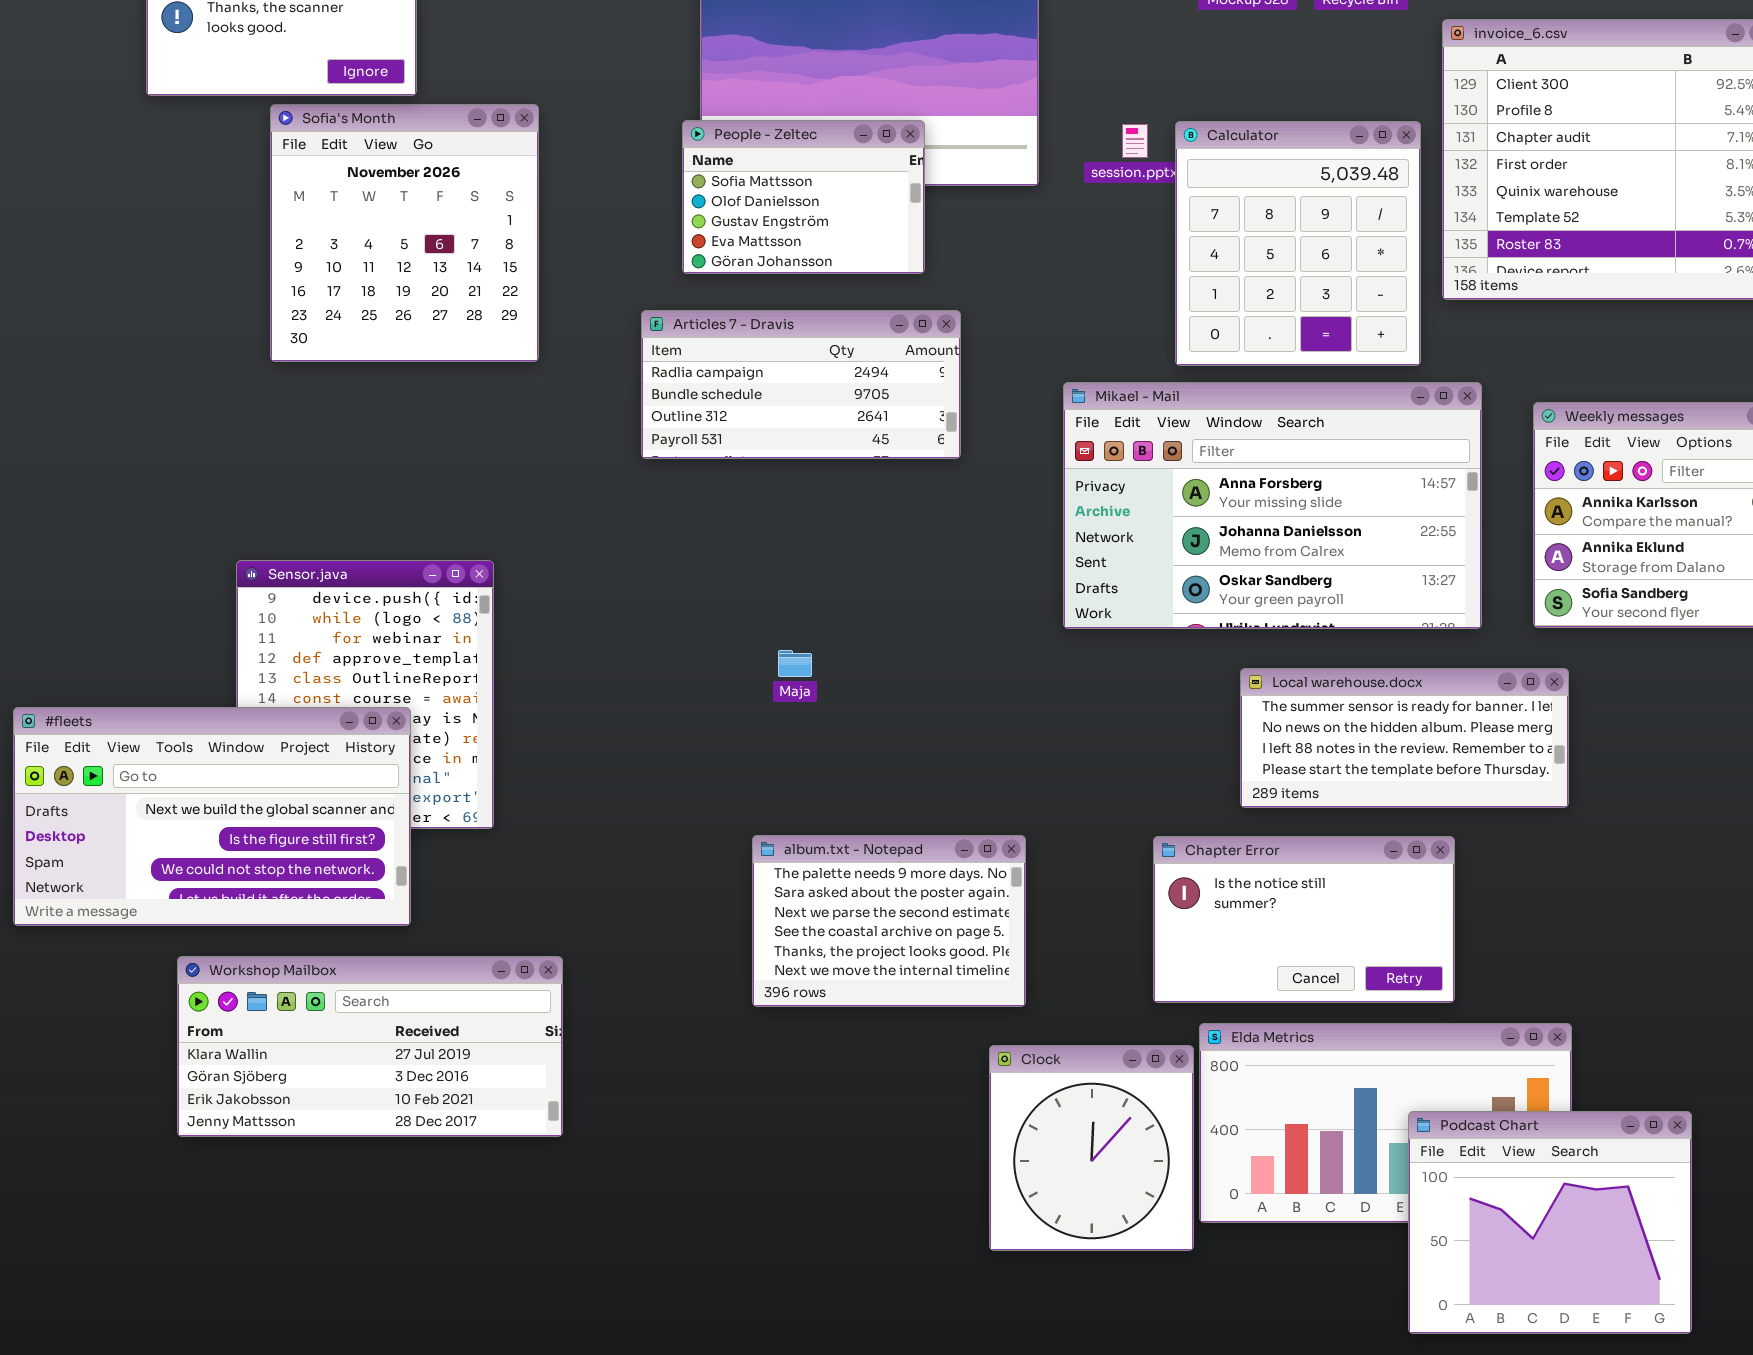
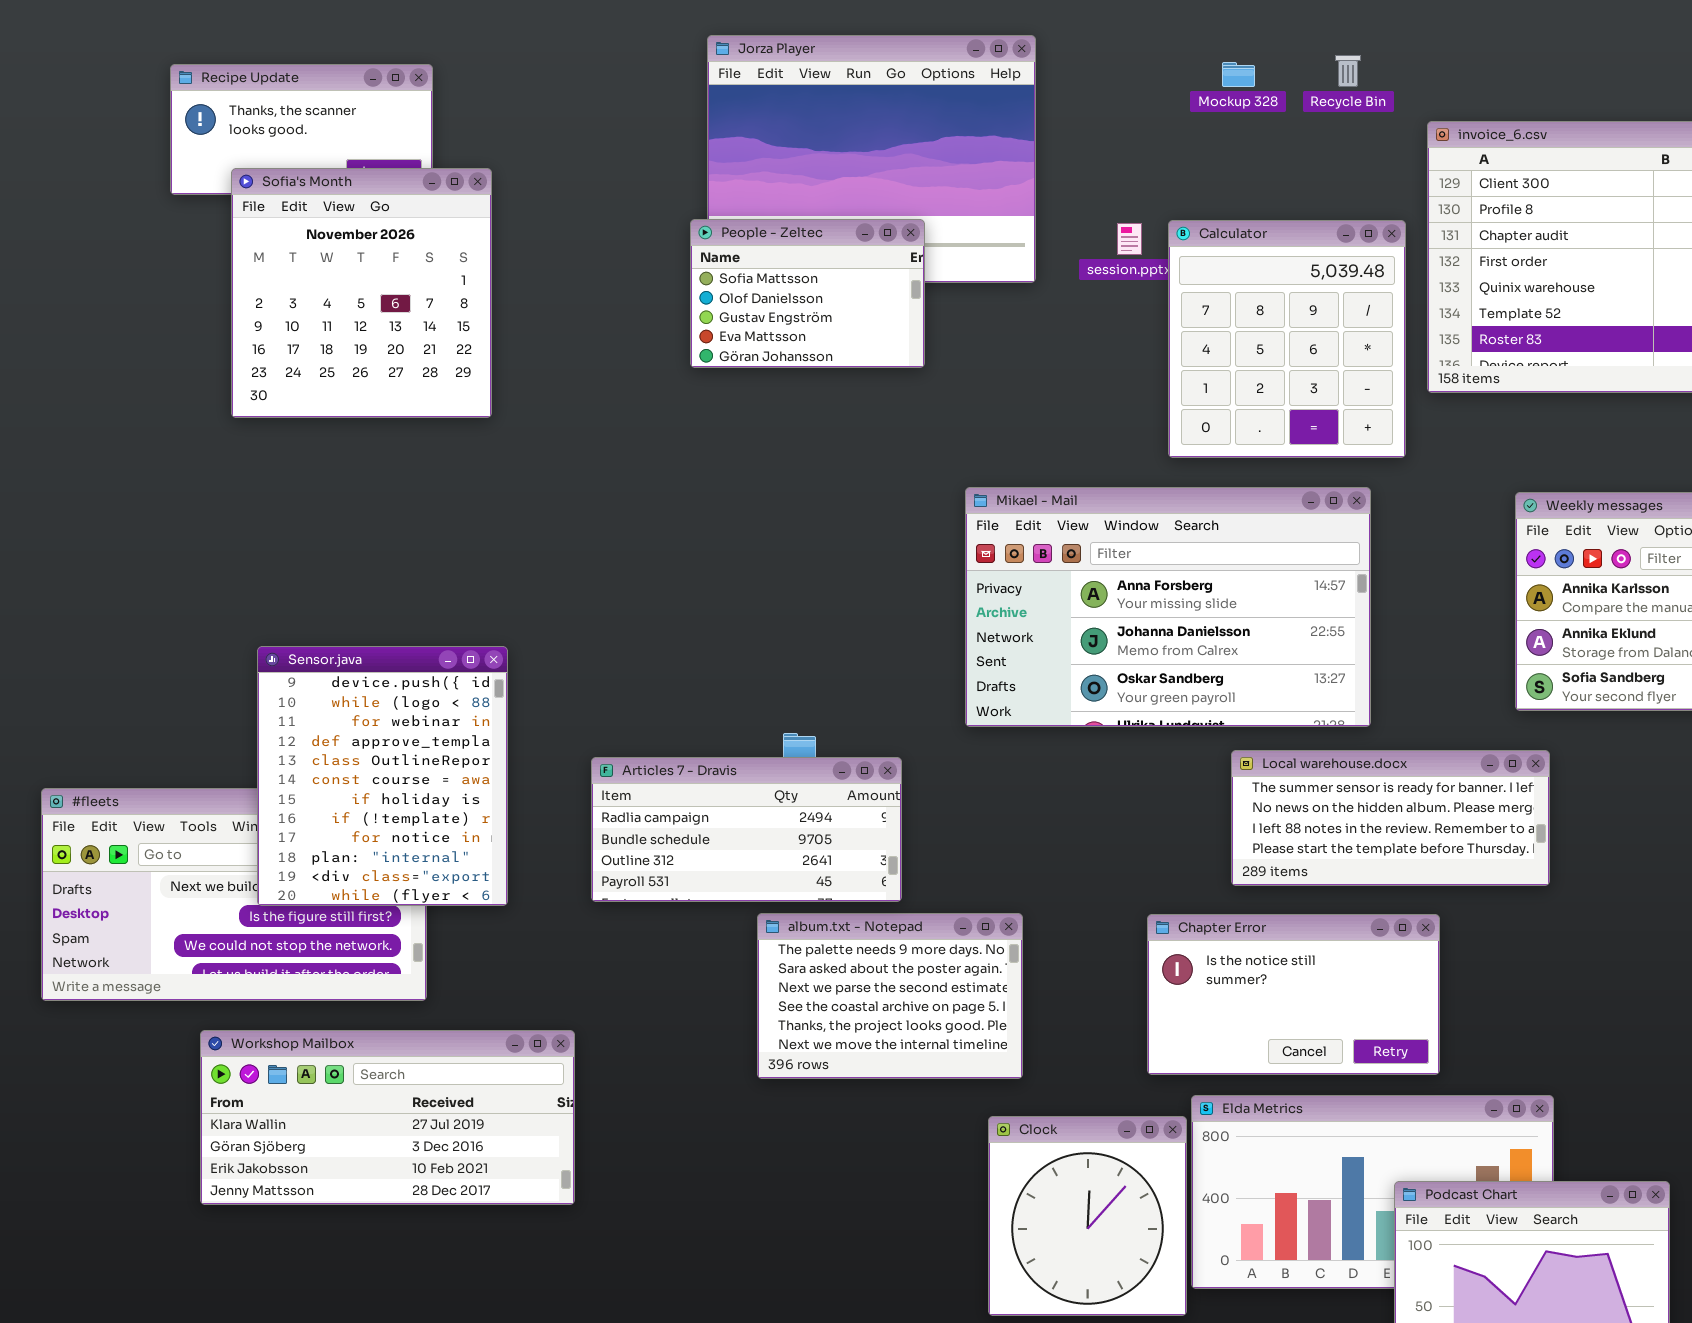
Sofia's Month: [270,104,539,362] -> [231,168,492,418], moved
Articles 7 - Dravis: [641,310,961,459] -> [591,757,902,902], moved
Mikael - Mail: [1063,382,1482,629] -> [965,487,1371,727], moved
Sensor.java: [236,560,494,829] -> [257,646,508,906], raised

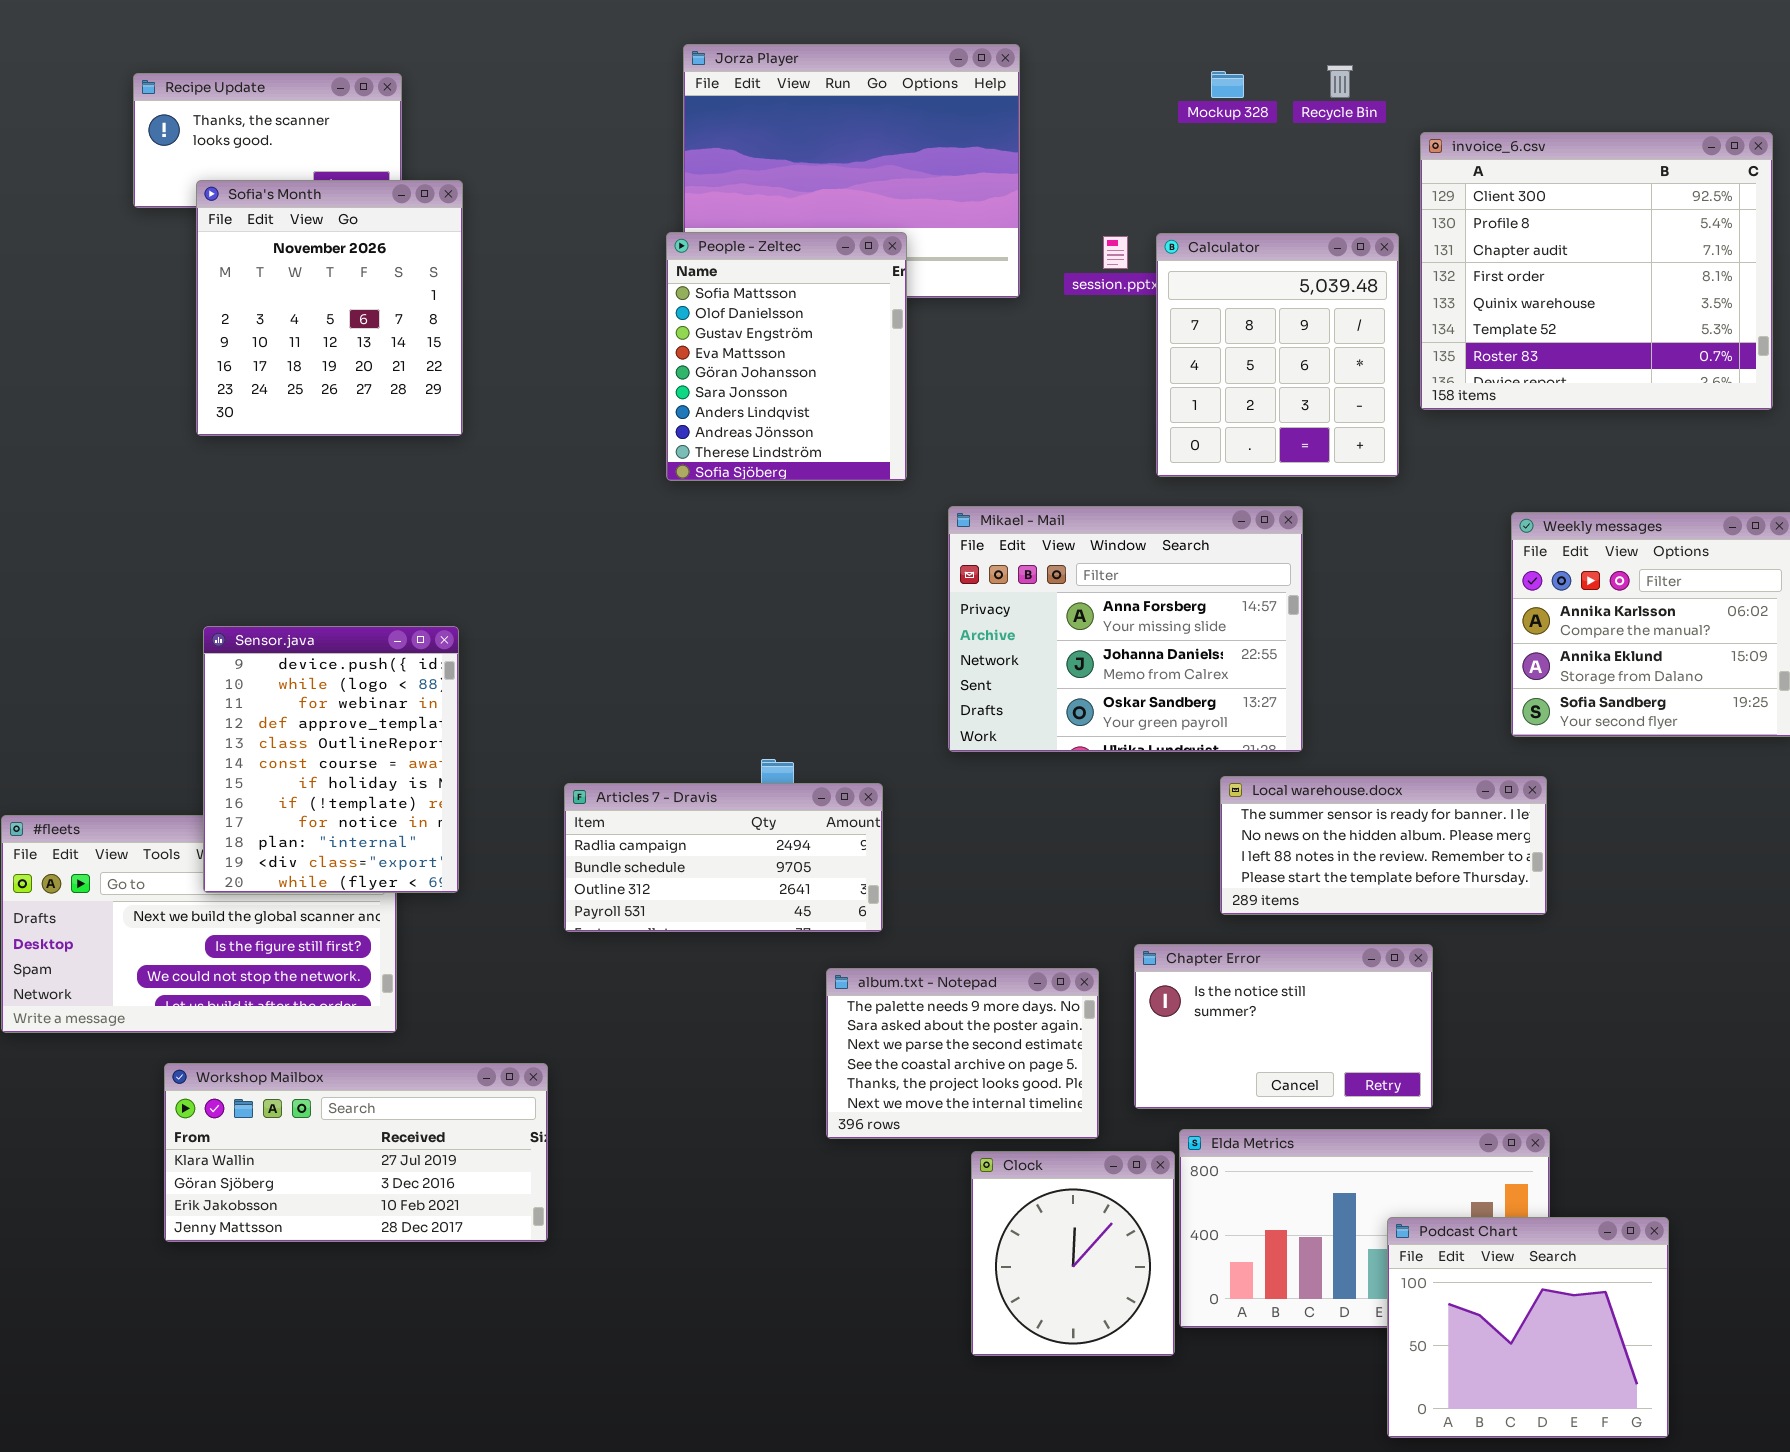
People - Zeltec: [690,219,925,368] -> [666,232,907,481], resized
Mikael - Mail: [965,487,1371,727] -> [948,506,1303,752], resized
Sensor.java: [257,646,508,906] -> [203,626,459,893], moved
album.txt - Notepad: [757,913,1023,1079] -> [826,968,1099,1139], moved

